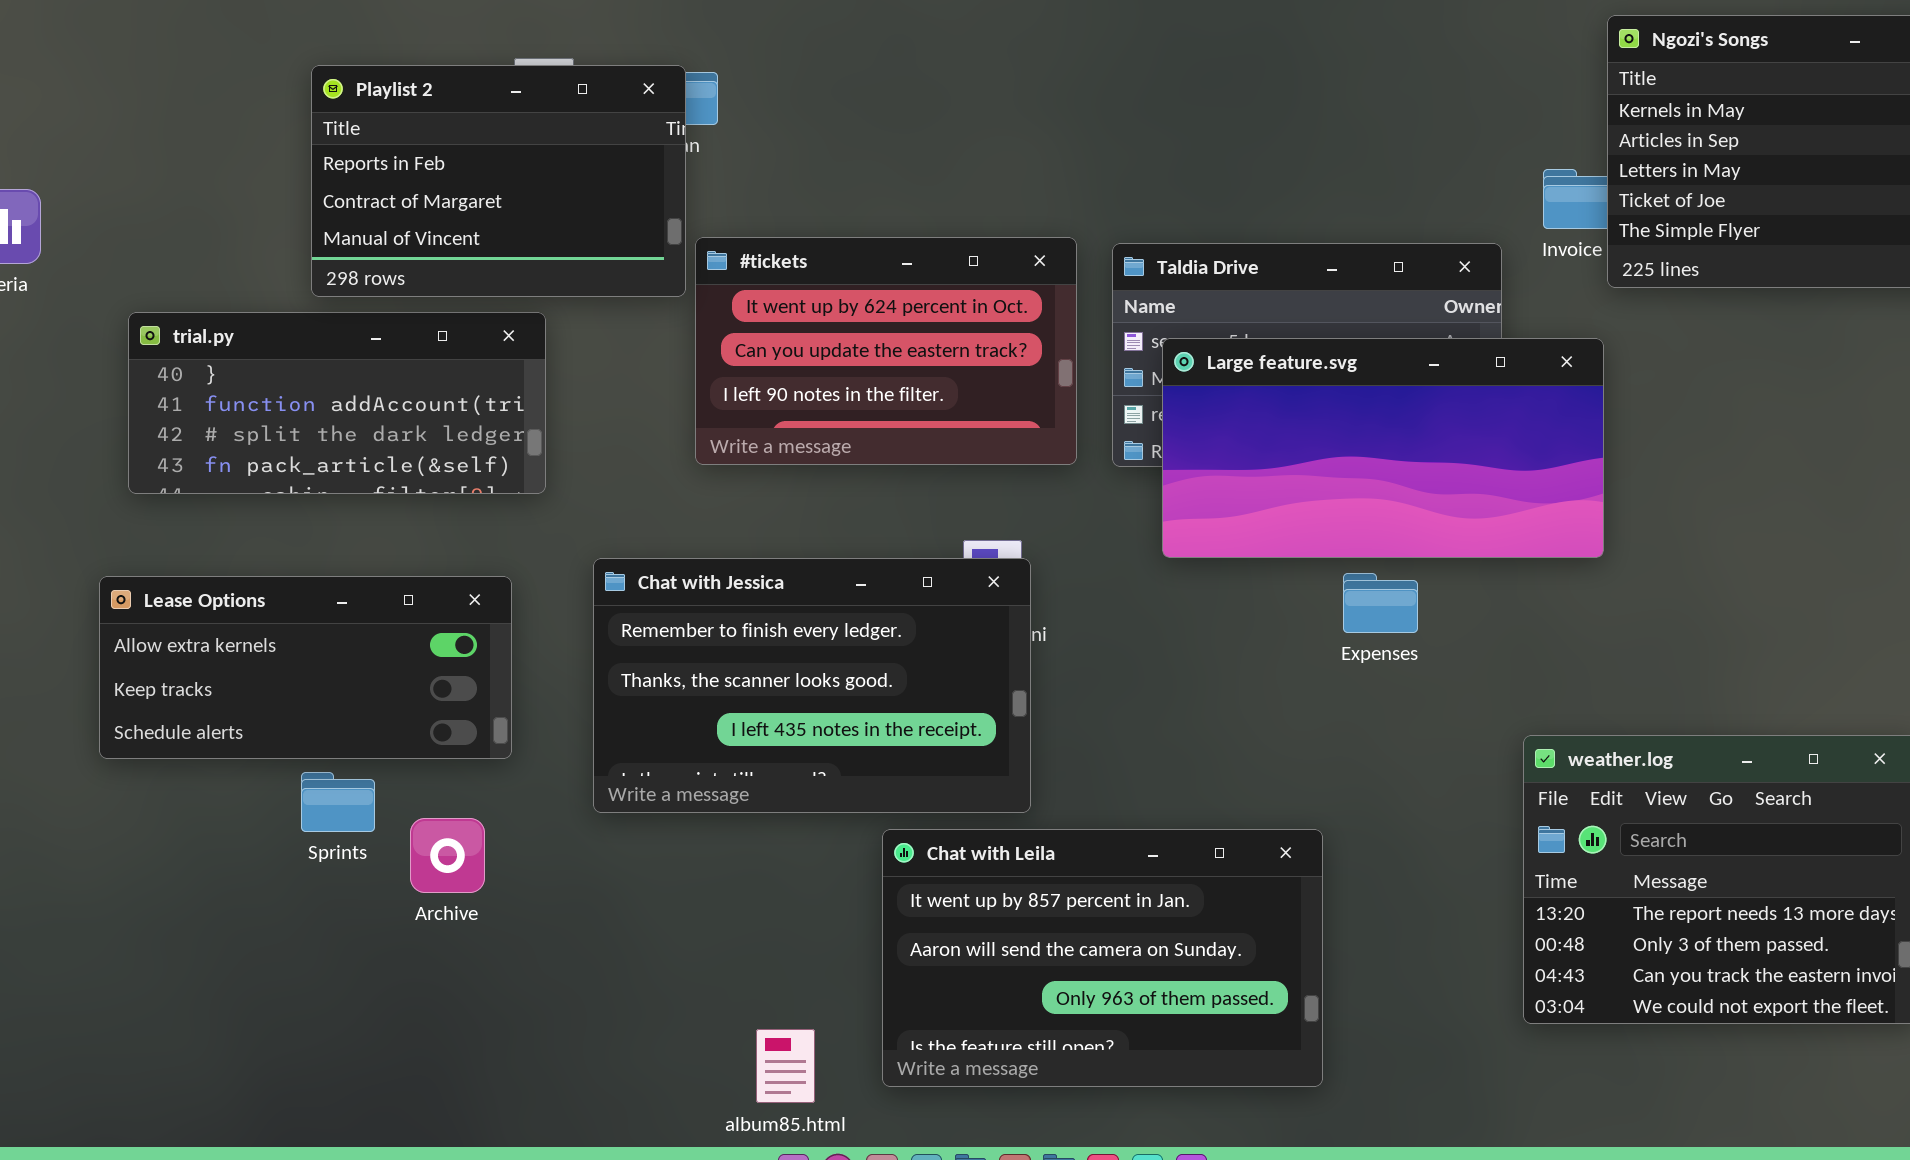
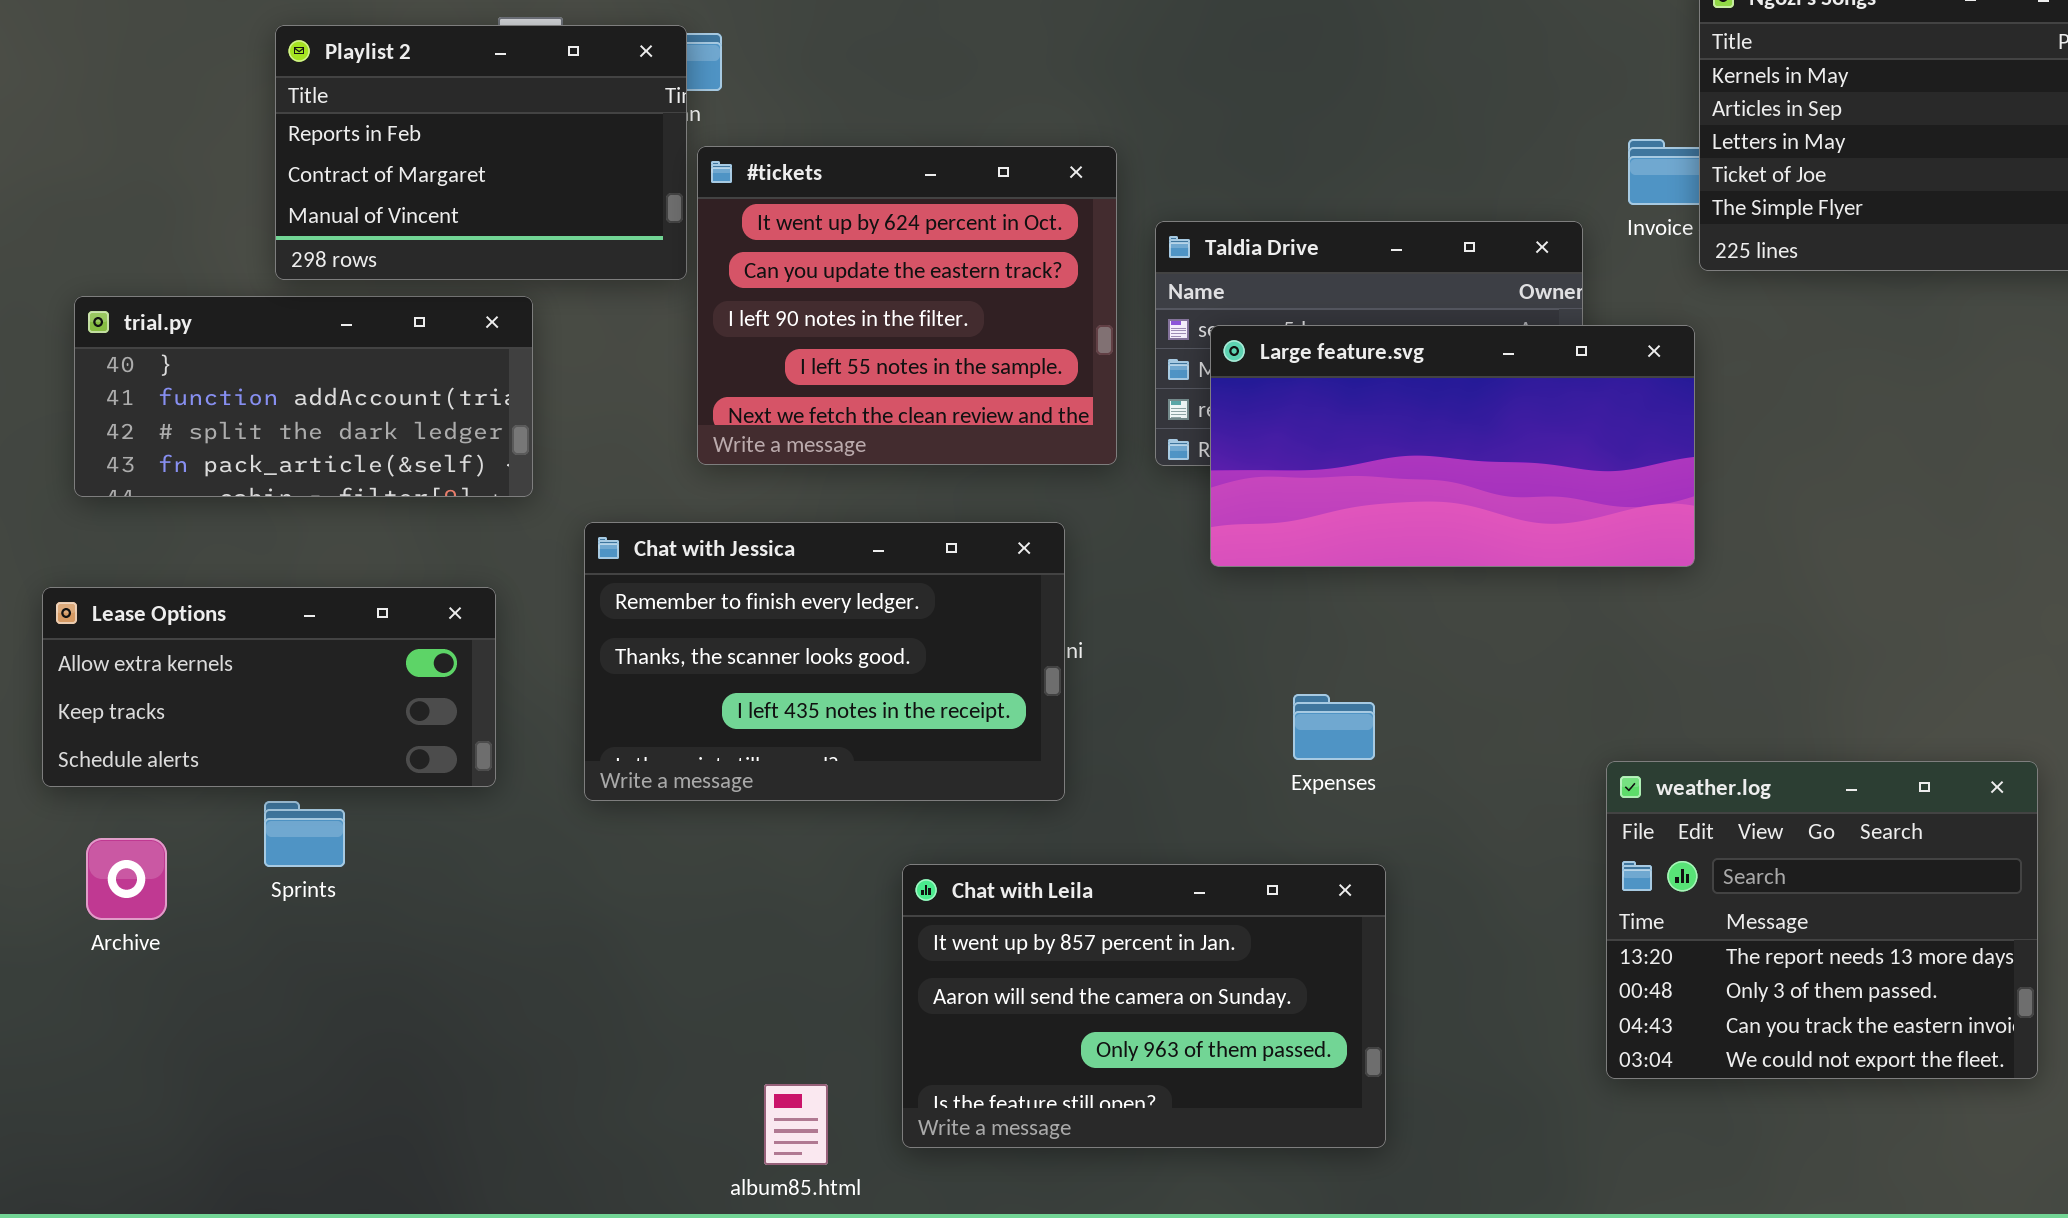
#tickets: [695,237,1077,465] -> [697,146,1117,465], resized
Chat with Jessica: [593,558,1031,813] -> [584,522,1065,801], moved
Expenses: [1343,573,1418,633] -> [1293,694,1375,760], moved
Archive: [410,818,485,893] -> [86,838,167,920], moved

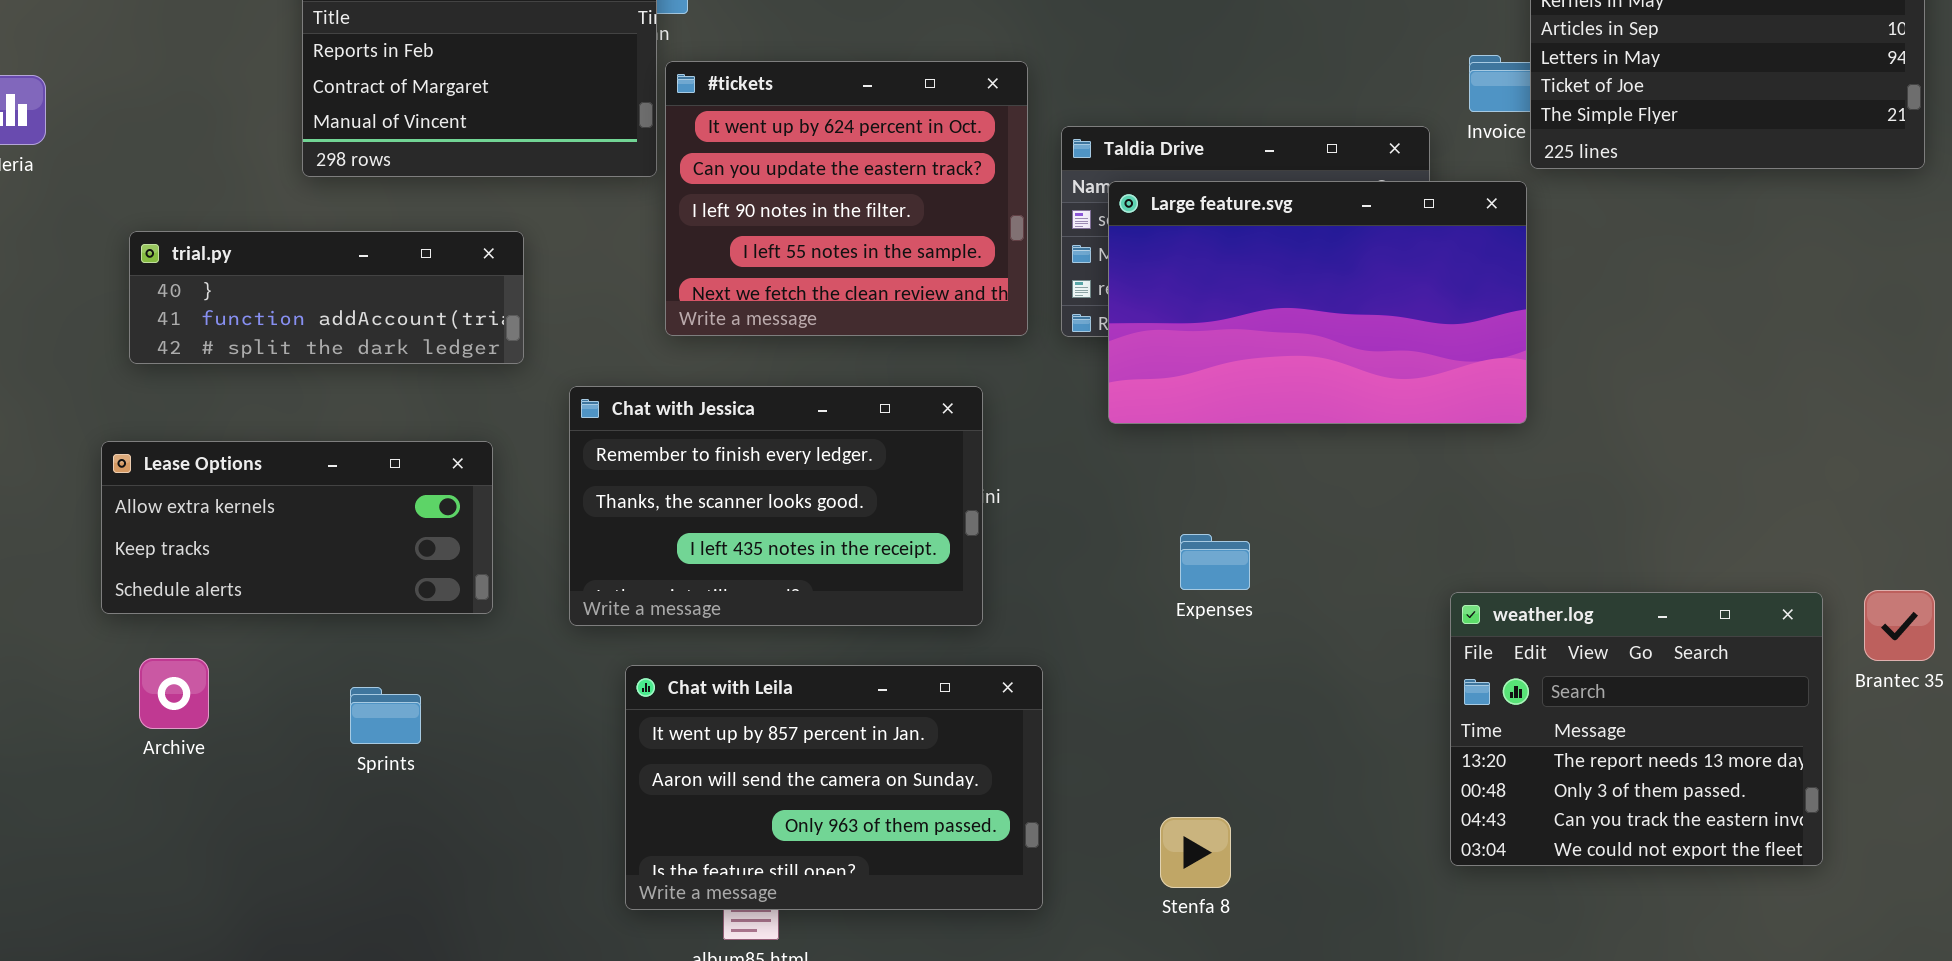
trial.py: [74,296,533,497] -> [129,231,524,364], resized
Large feature.svg: [1210,325,1695,567] -> [1108,181,1527,424], resized
Sprints: [264,801,345,867] -> [350,687,421,744], moved
Chat with Leila: [902,864,1386,1148] -> [625,665,1043,910], moved

